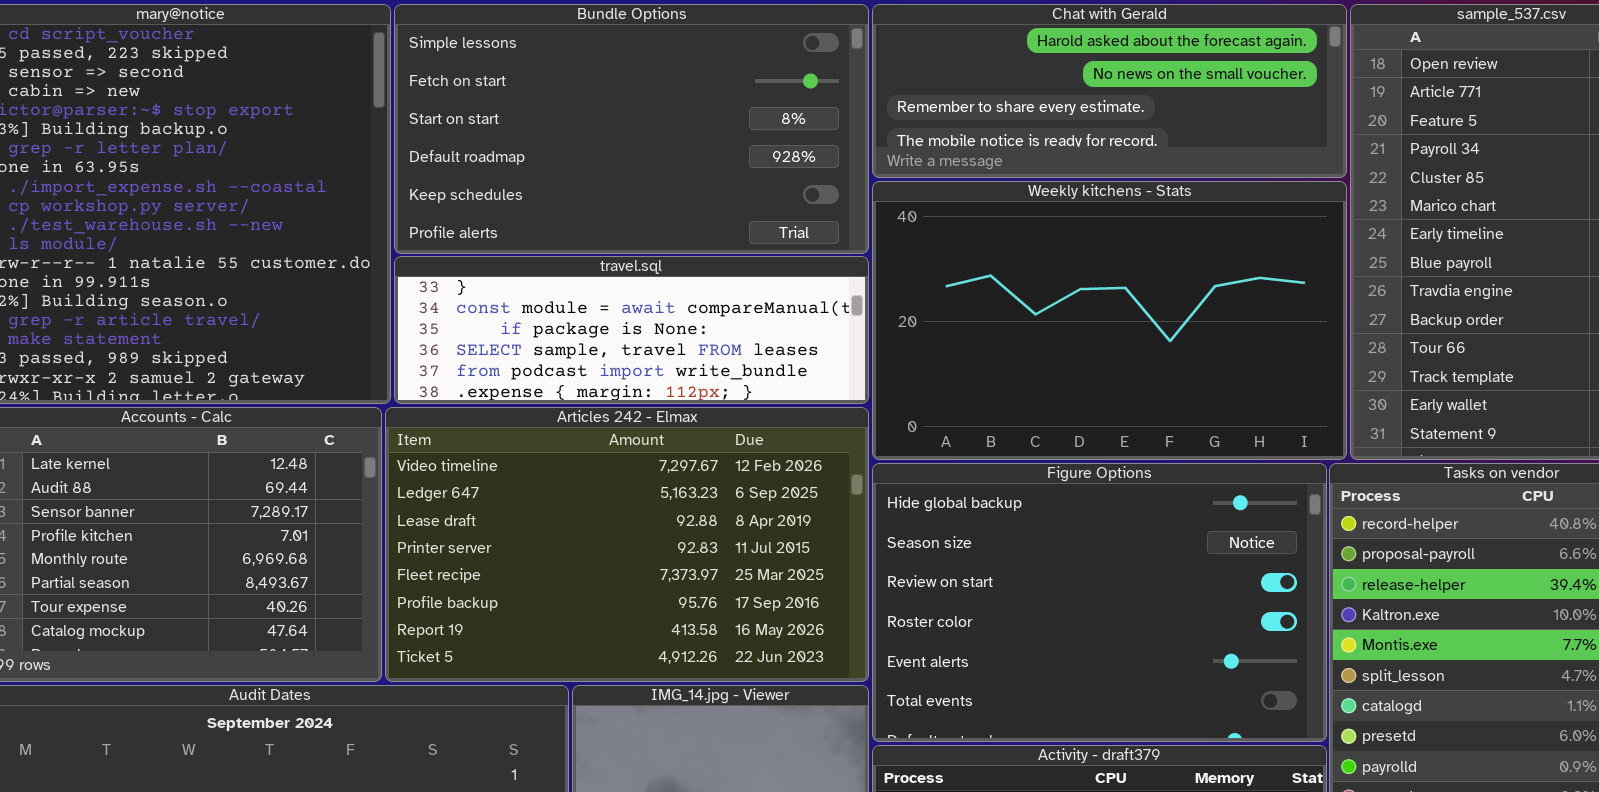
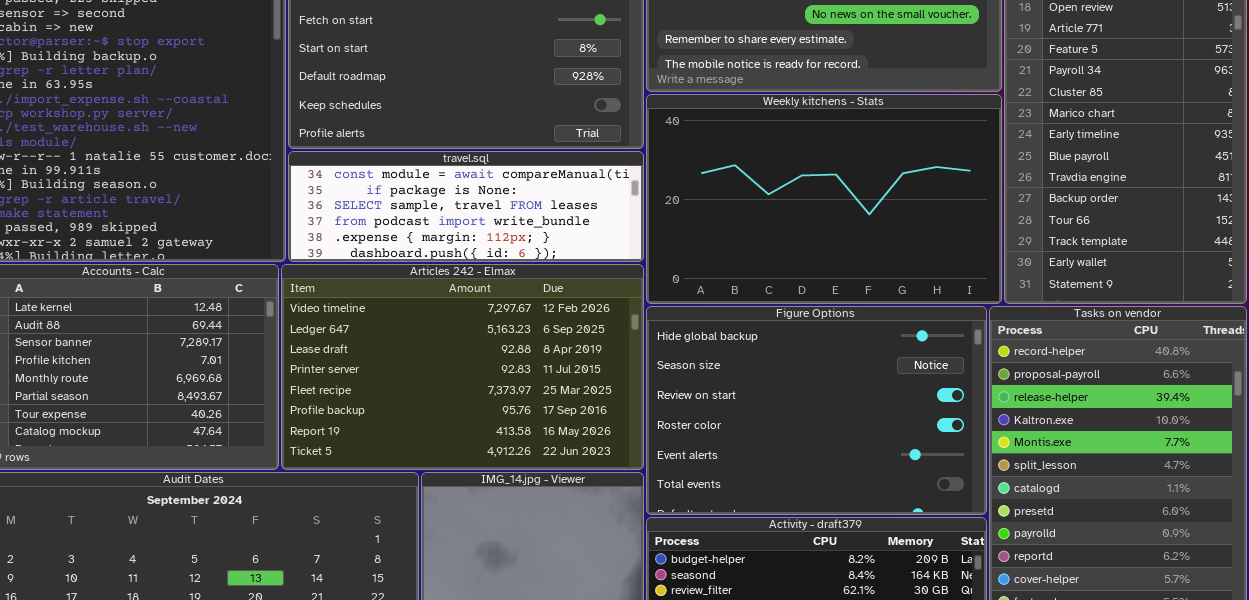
travel.sql: [394,256,869,404] -> [288,151,644,262], scrolled down 1 row

